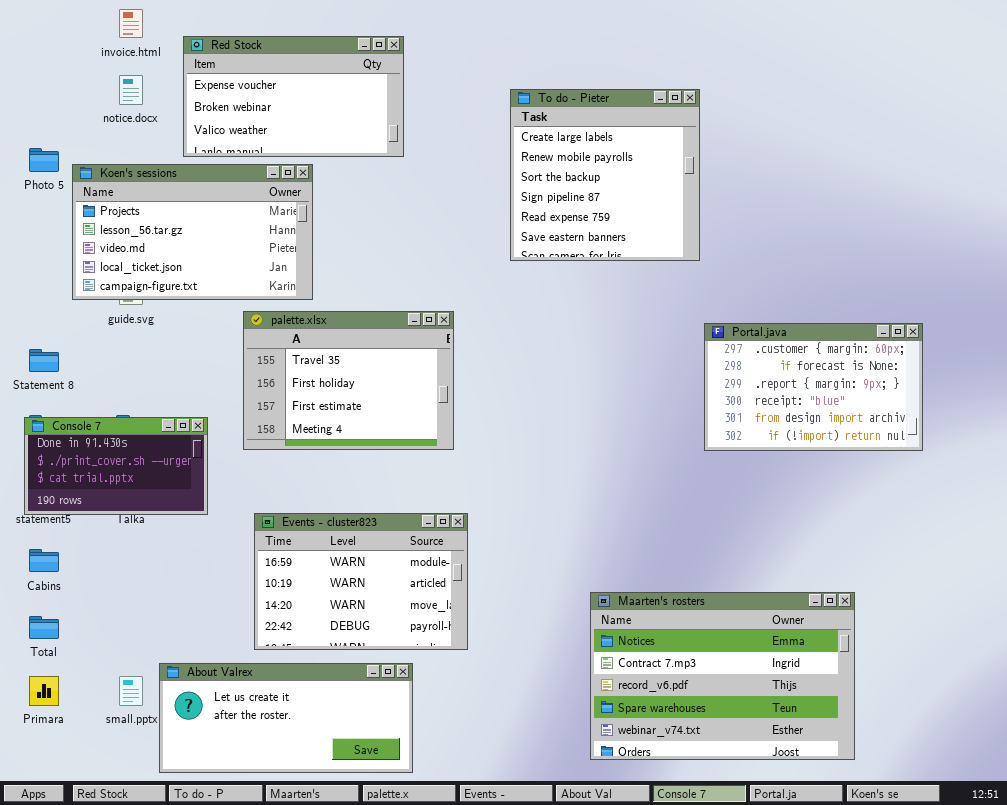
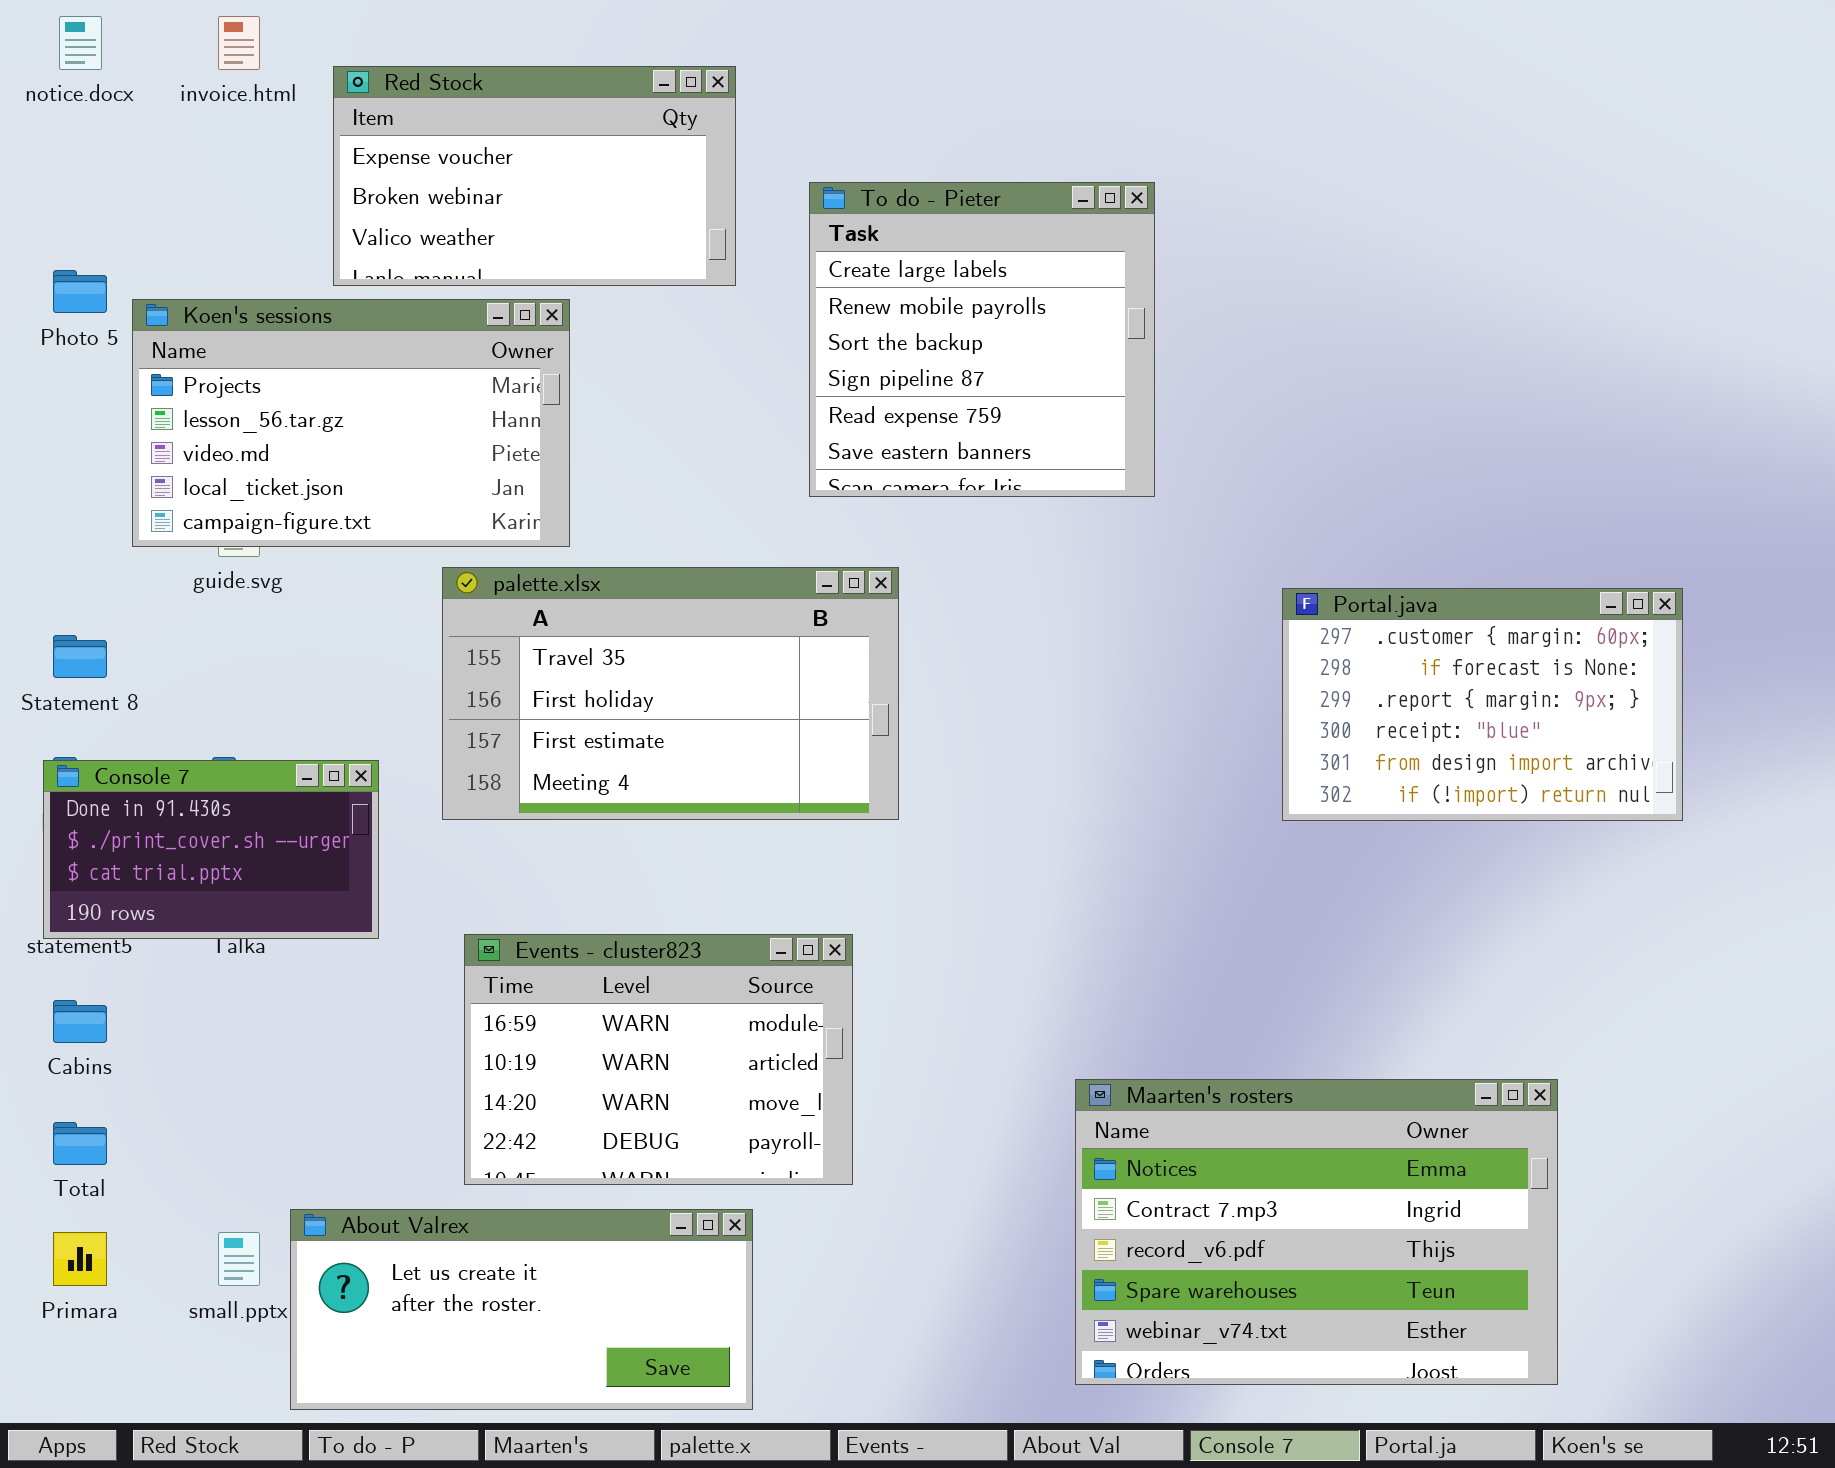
notice.docx: [119,75,143,105] -> [59,16,102,70], moved
To do - Pieter: [510,89,700,261] -> [809,182,1155,497], moved
palette.xlsx: [243,311,454,450] -> [442,567,899,820], resized

